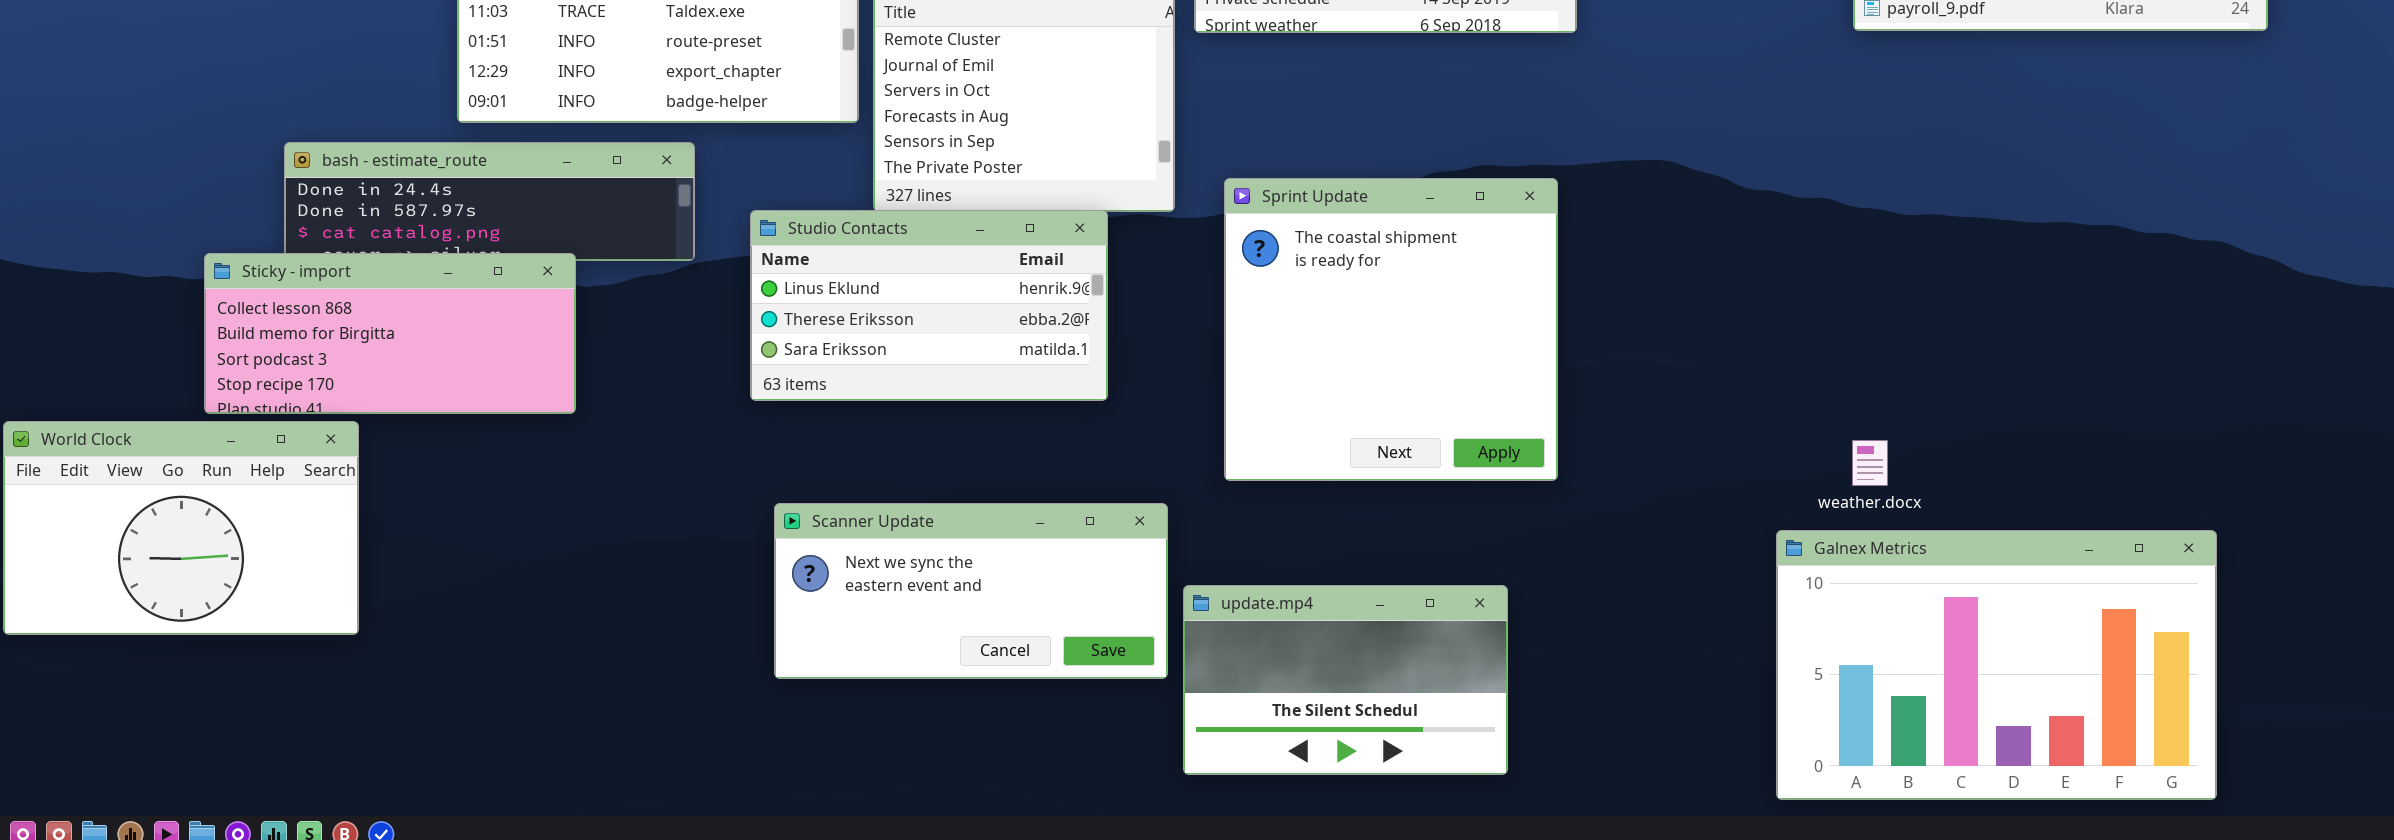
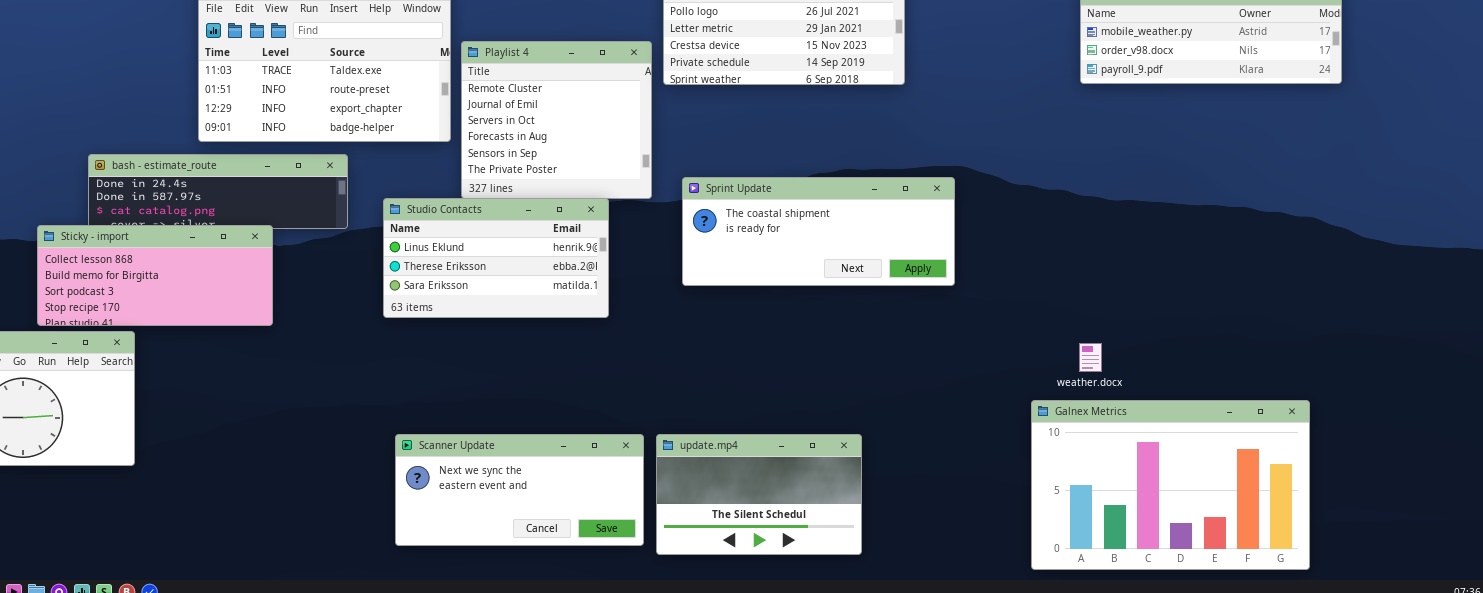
Sprint Update: [1224,178,1558,481] -> [682,177,955,286], resized
Scanner Update: [774,503,1168,679] -> [395,434,644,546], moved

